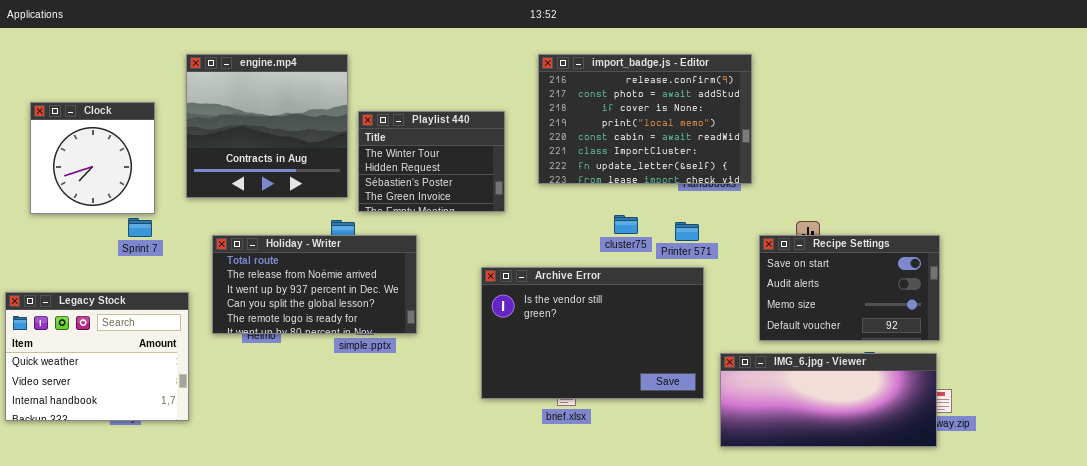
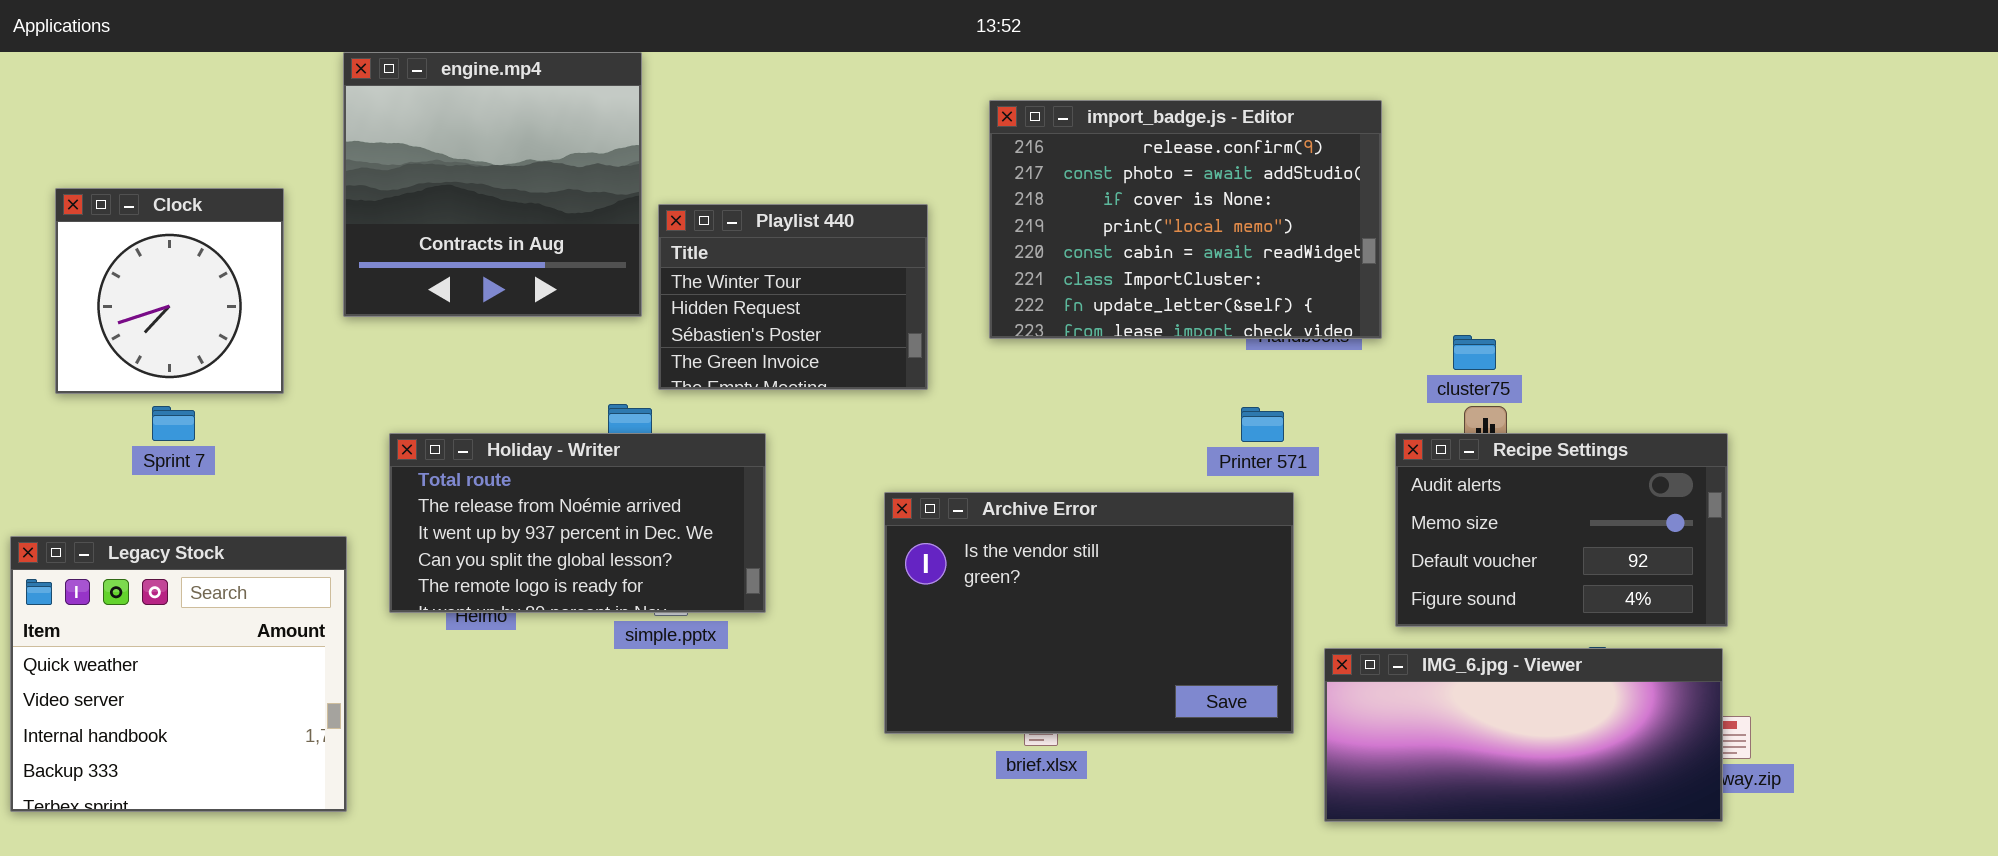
engine.mp4: [186,54,348,198] -> [343,52,642,317], moved
cluster75: [614,215,638,234] -> [1453,335,1496,370], moved
Sprint 7: [128,218,152,237] -> [152,406,195,441], moved
Recipe Settings: [759,235,940,341] -> [1395,433,1728,627], scrolled down 1 row
Legacy Stock: [5,292,189,421] -> [10,536,347,812], resized

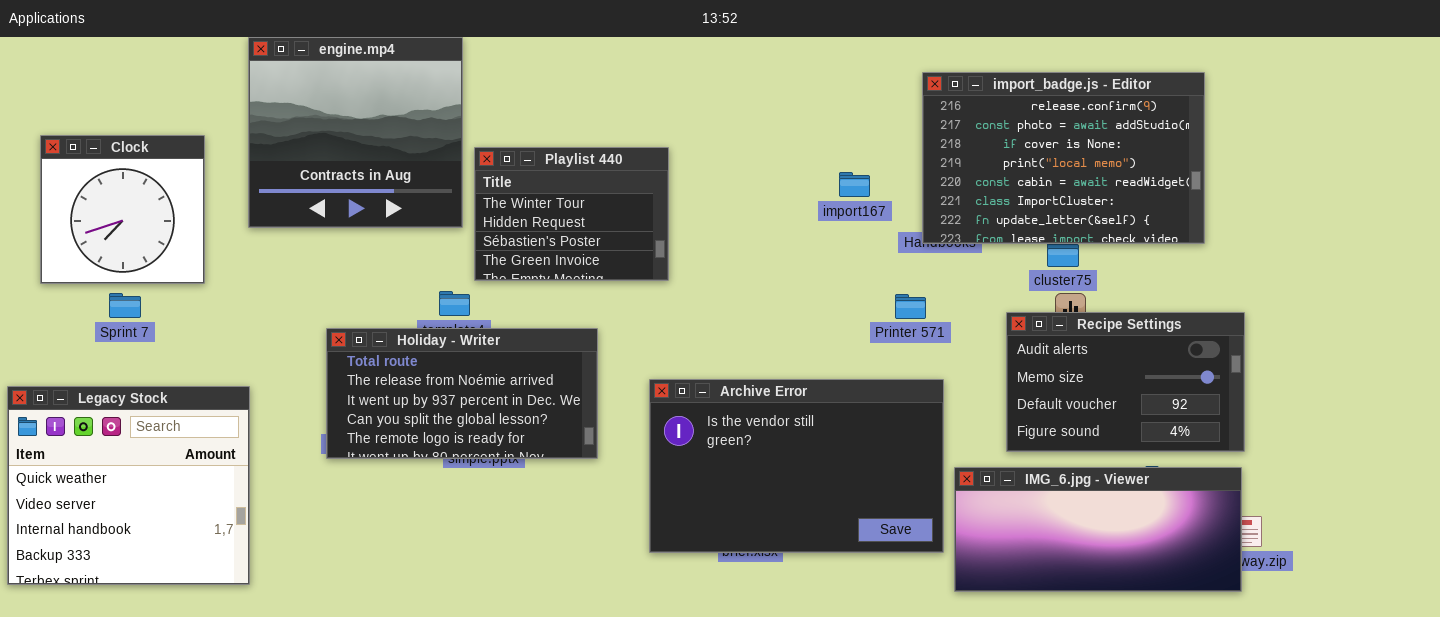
import_badge.js - Editor: [989,100,1382,339] -> [922,72,1205,244], moved
Holiday - Writer: [389,433,766,613] -> [326,328,598,459], moved
Archive Error: [884,492,1294,734] -> [649,379,944,553], moved

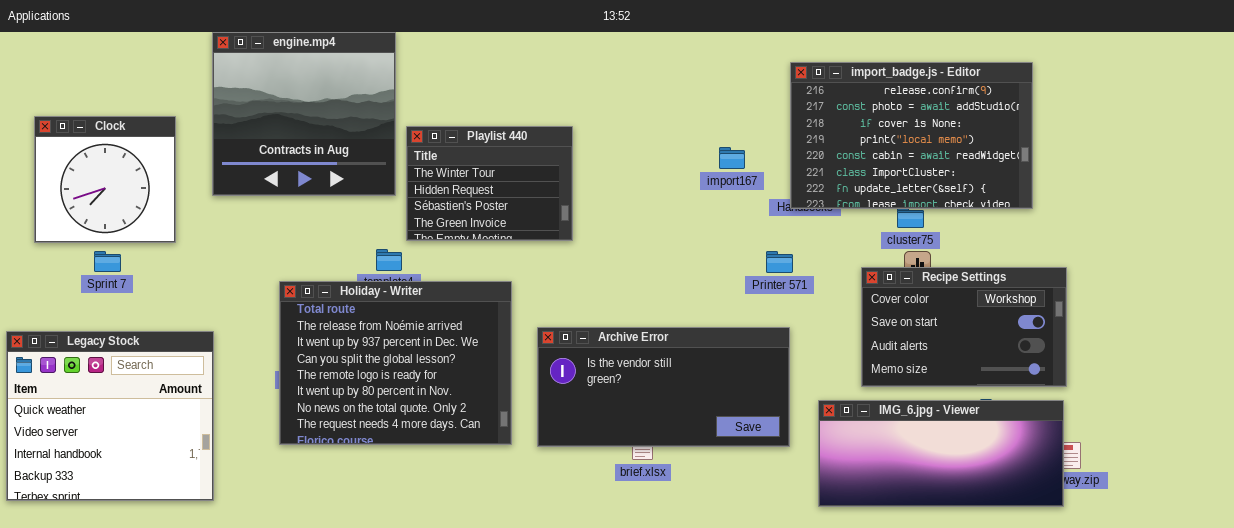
Recipe Settings: [1006,312,1245,452] -> [861,267,1067,387], scrolled up 2 rows
Holiday - Writer: [326,328,598,459] -> [279,281,512,445], resized
Archive Error: [649,379,944,553] -> [537,327,790,447], moved, resized

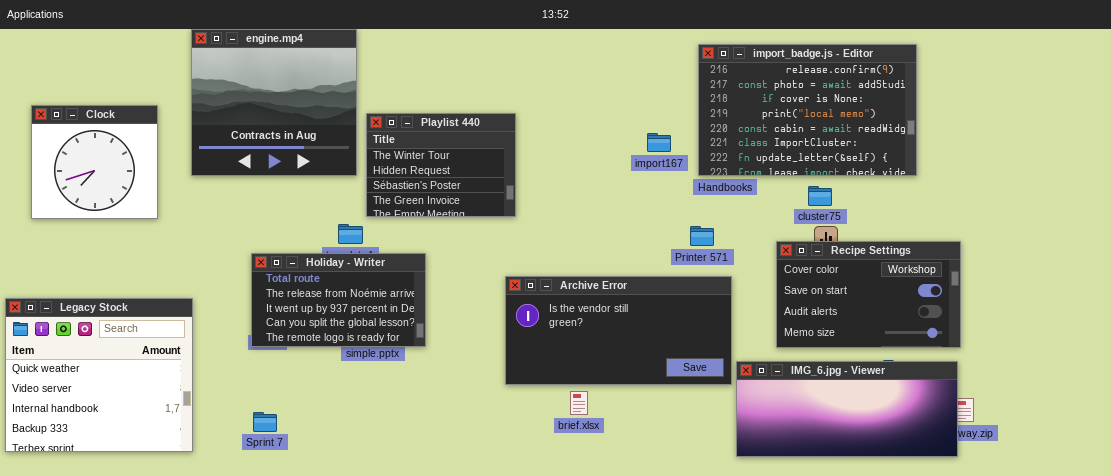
import_badge.js - Editor: [790,62,1033,209] -> [698,44,917,176], moved
Sprint 7: [94,251,121,272] -> [253,412,277,432], moved
Holiday - Writer: [279,281,512,445] -> [251,253,426,347], resized
Archive Error: [537,327,790,447] -> [505,276,732,385], moved

